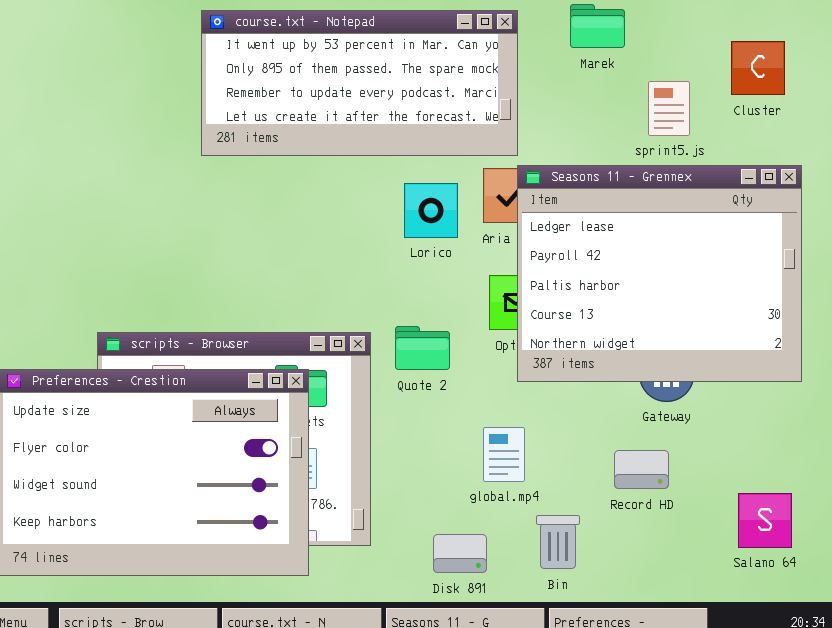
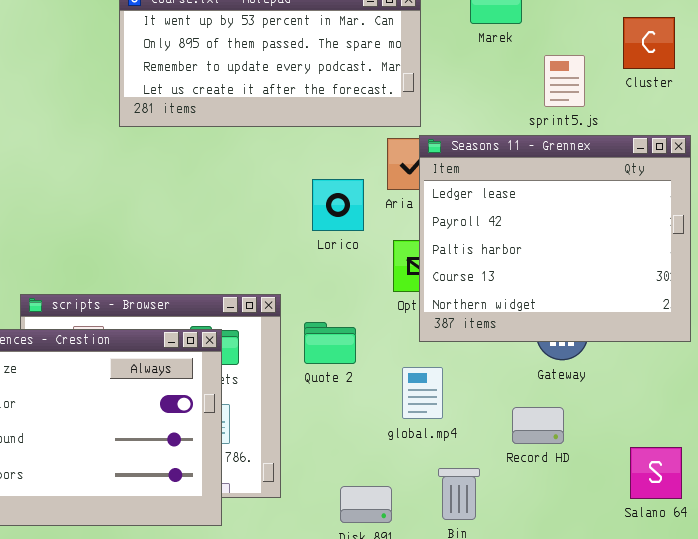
Lorico: [404,183,458,238] -> [312,179,364,231], moved
Quote 2: [395,326,450,370] -> [304,322,356,364], moved
global.mp4: [483,427,525,482] -> [402,367,443,419], moved

